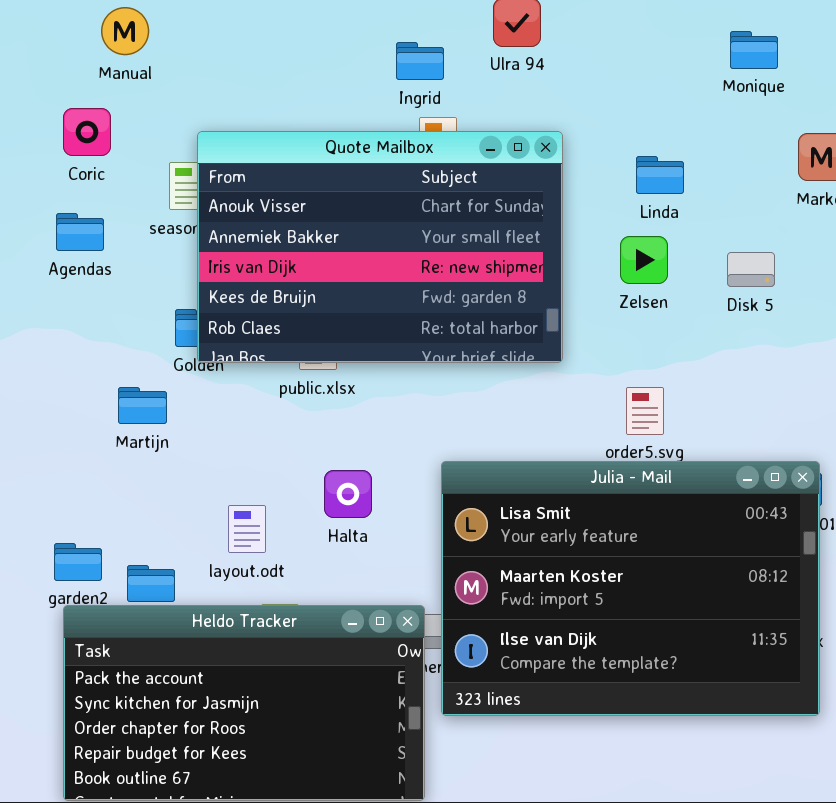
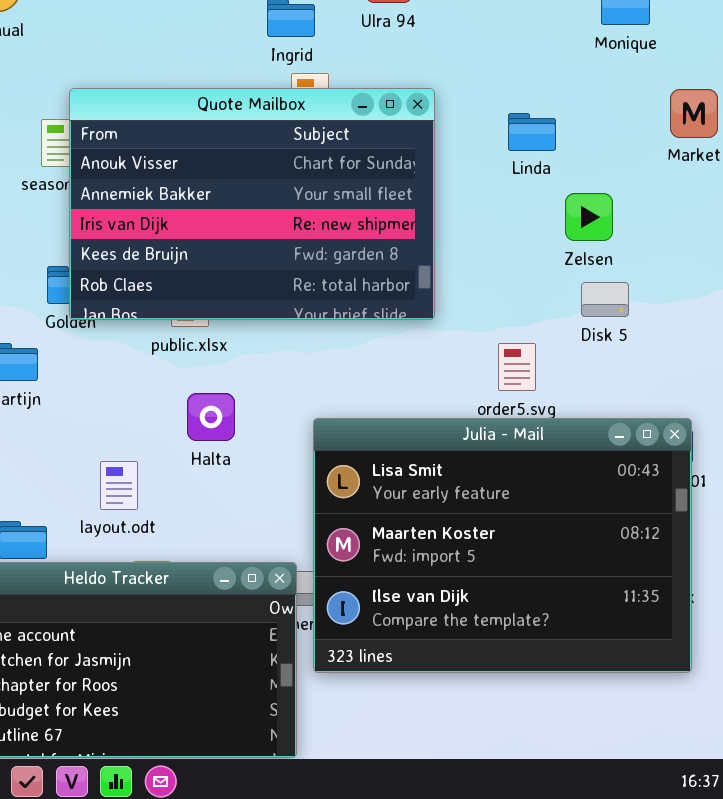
Zelsen: [620,236,668,284] -> [565,193,613,241], moved
Disk 5: [727,252,775,287] -> [581,282,629,317], moved
Halta: [324,470,372,518] -> [187,393,235,441], moved

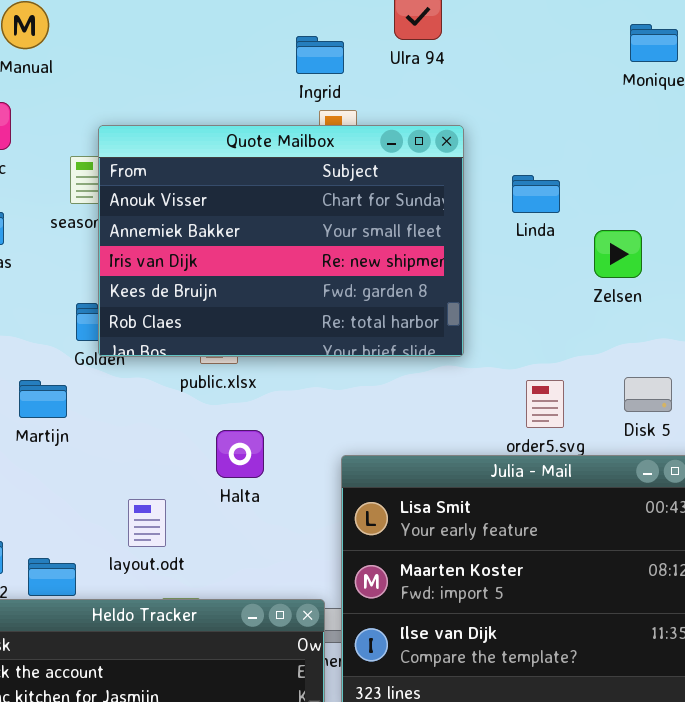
Linda: [508,113,556,151] -> [512,175,560,213], moved
Disk 5: [581,282,629,317] -> [624,377,672,412], moved

